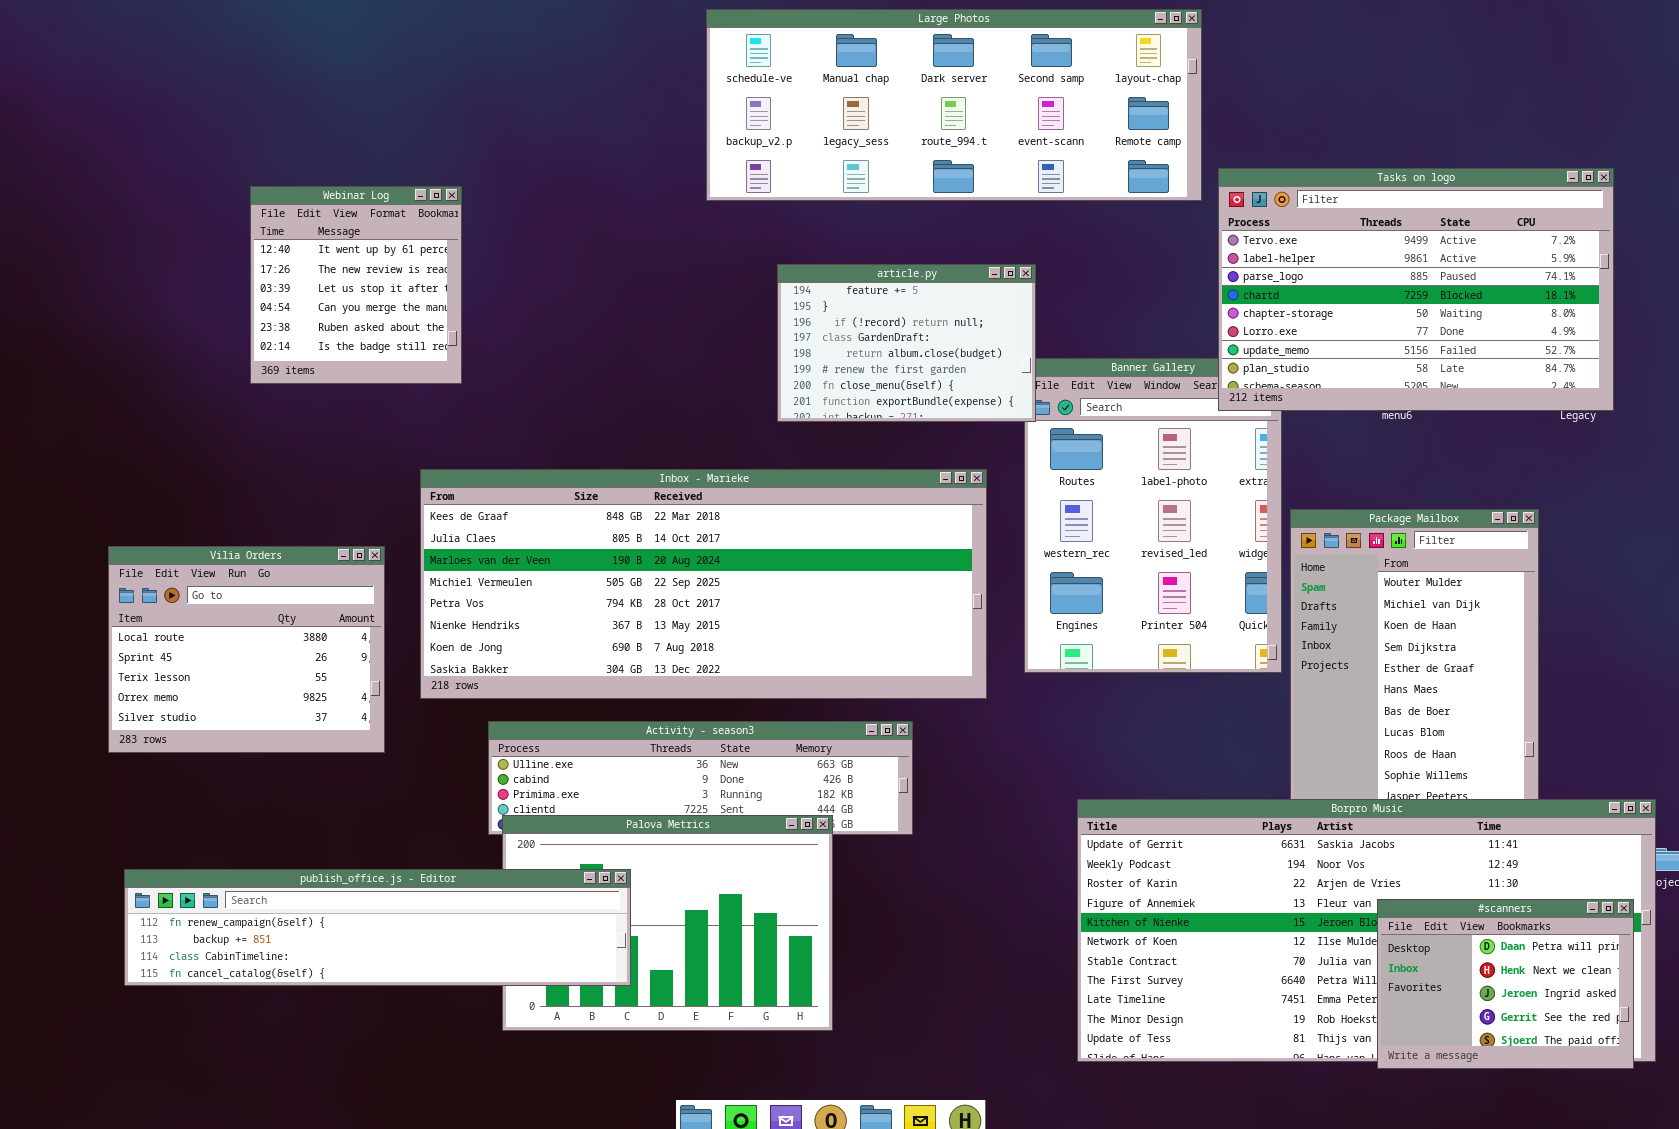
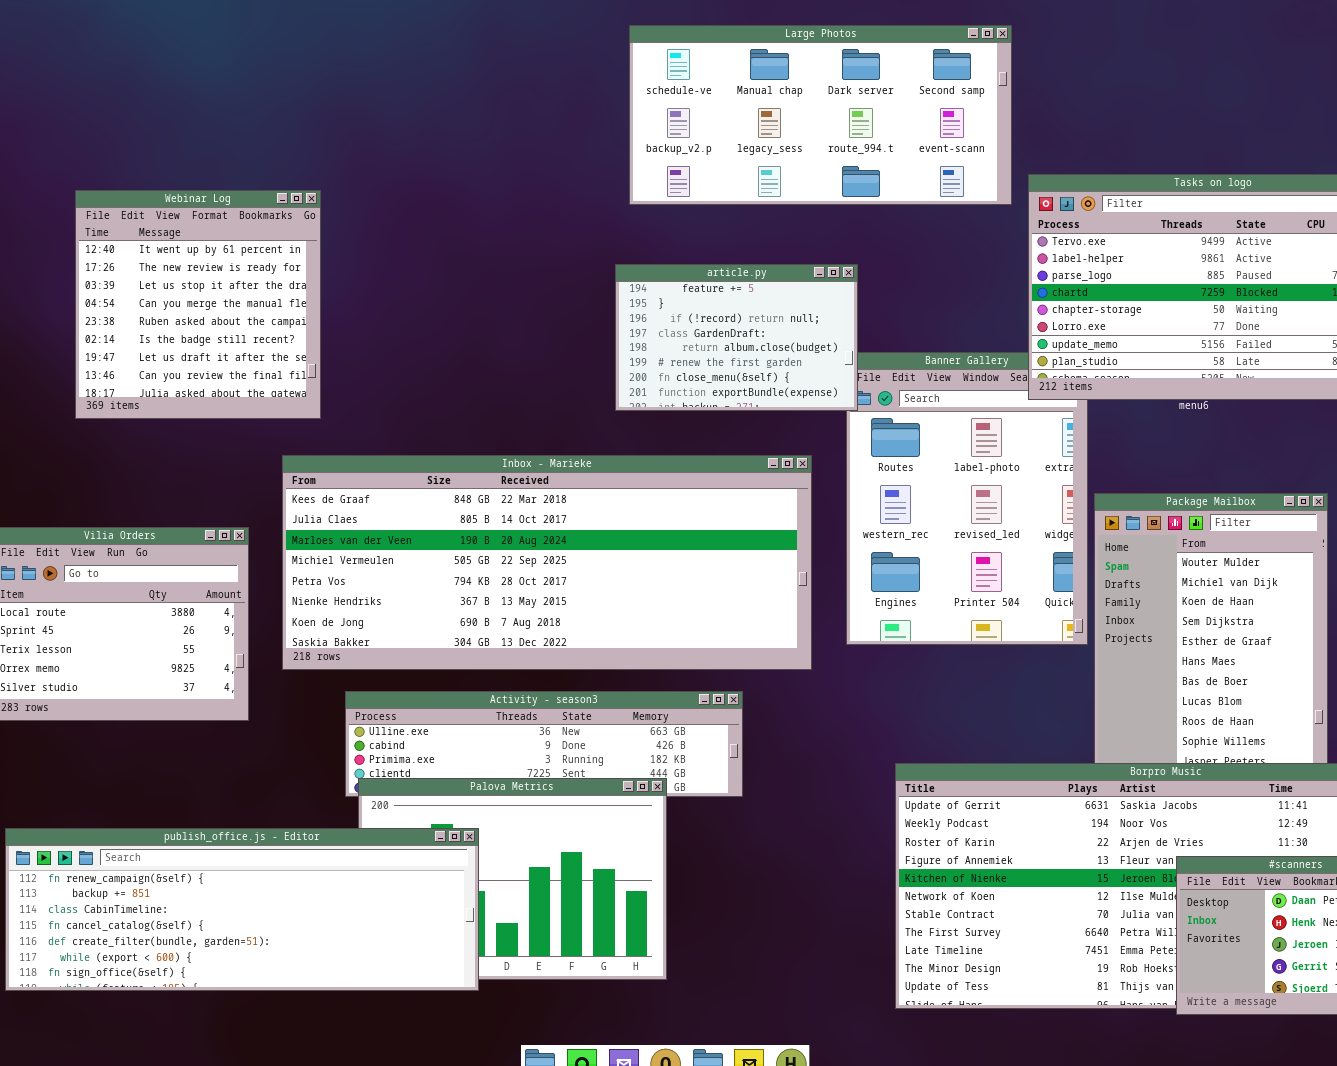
Large Photos: [706,9,1202,201] -> [629,25,1012,205], resized
Webinar Log: [250,186,462,384] -> [75,190,321,419], resized
publish_office.js - Editor: [124,869,631,986] -> [5,828,479,991], resized

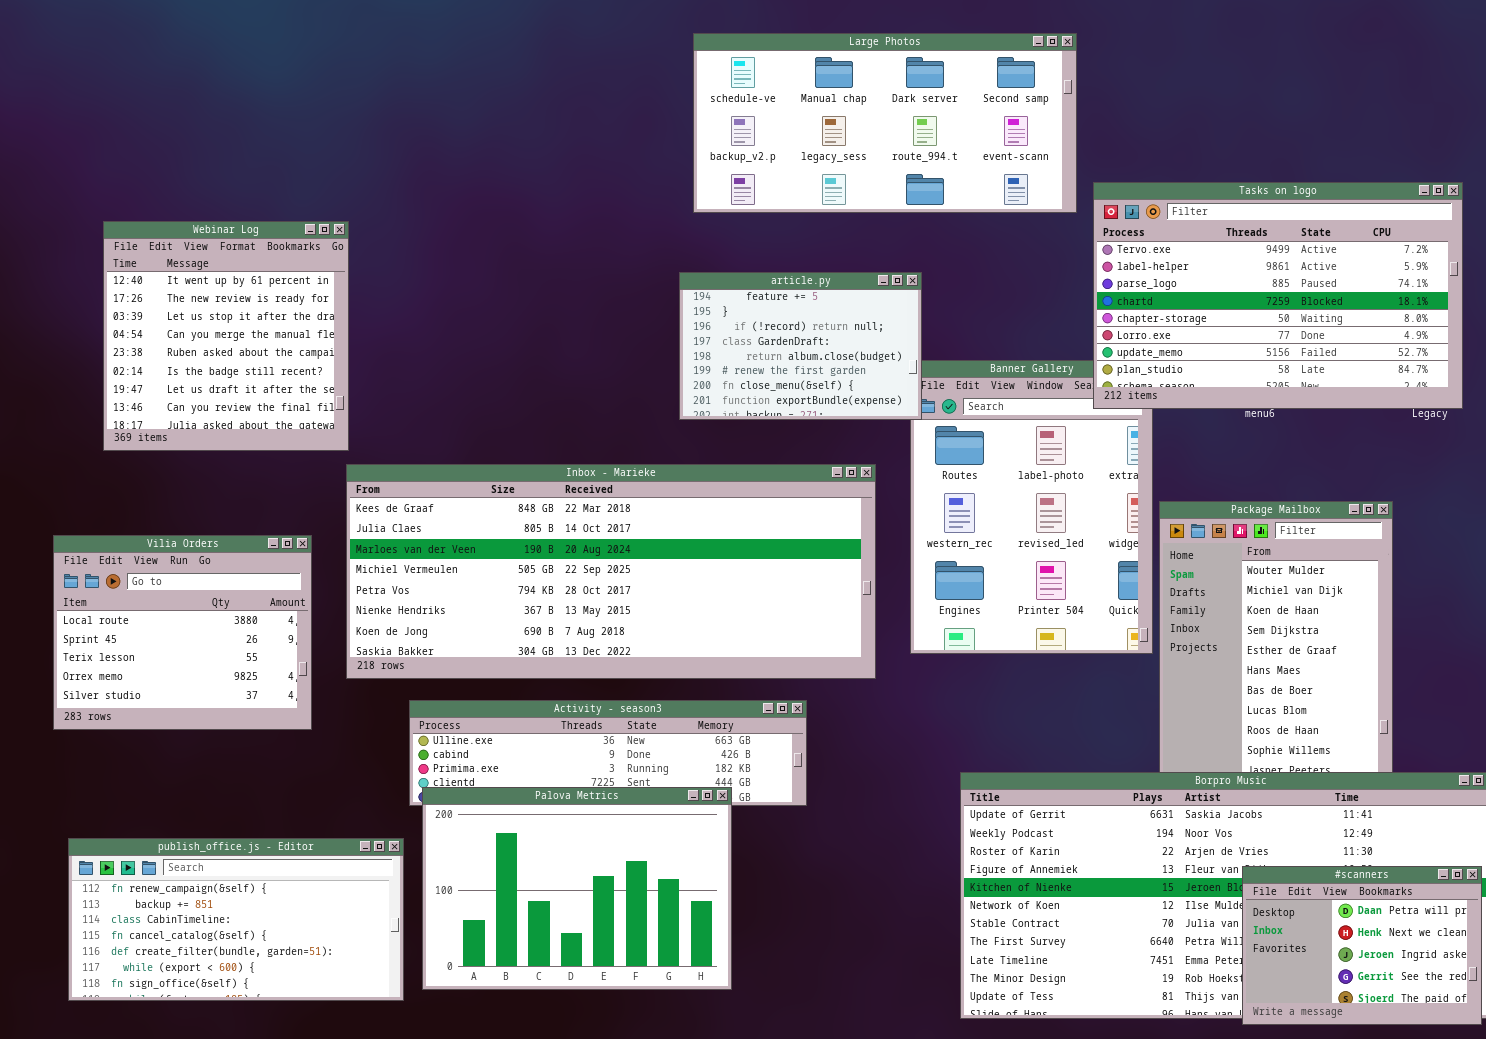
Webinar Log: [75,190,321,419] -> [103,221,349,451], moved
publish_office.js - Editor: [5,828,479,991] -> [68,838,404,1001], resized

